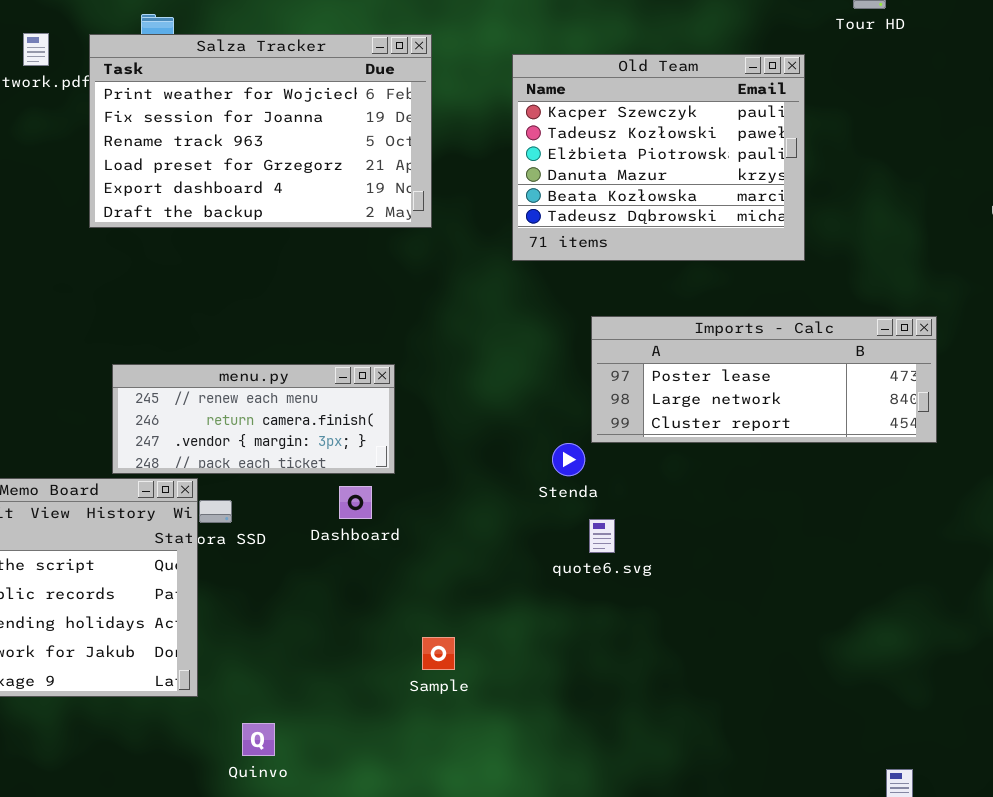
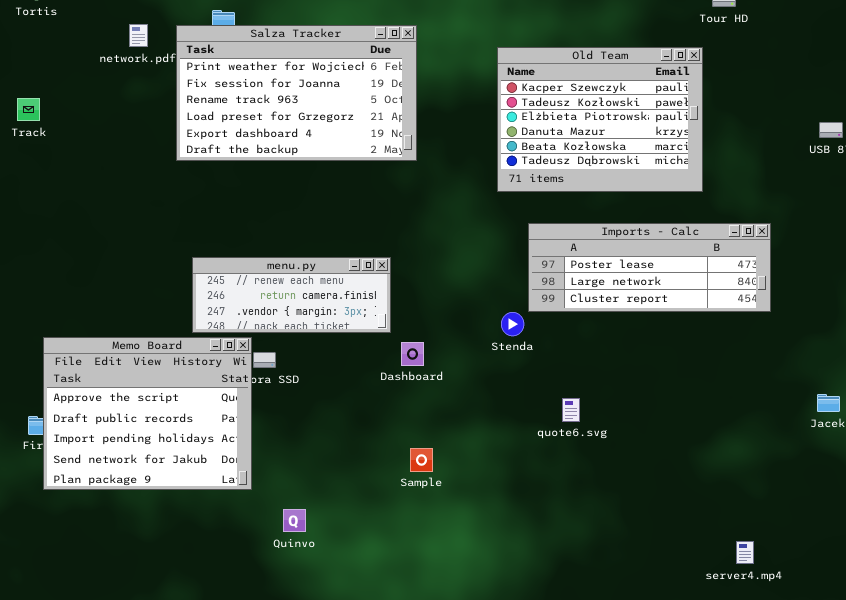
Old Team: [512,54,805,261] -> [497,47,703,192], moved
Dashboard: [339,486,372,519] -> [401,342,424,366], moved
quote6.svg: [589,519,615,553] -> [562,398,580,422], moved

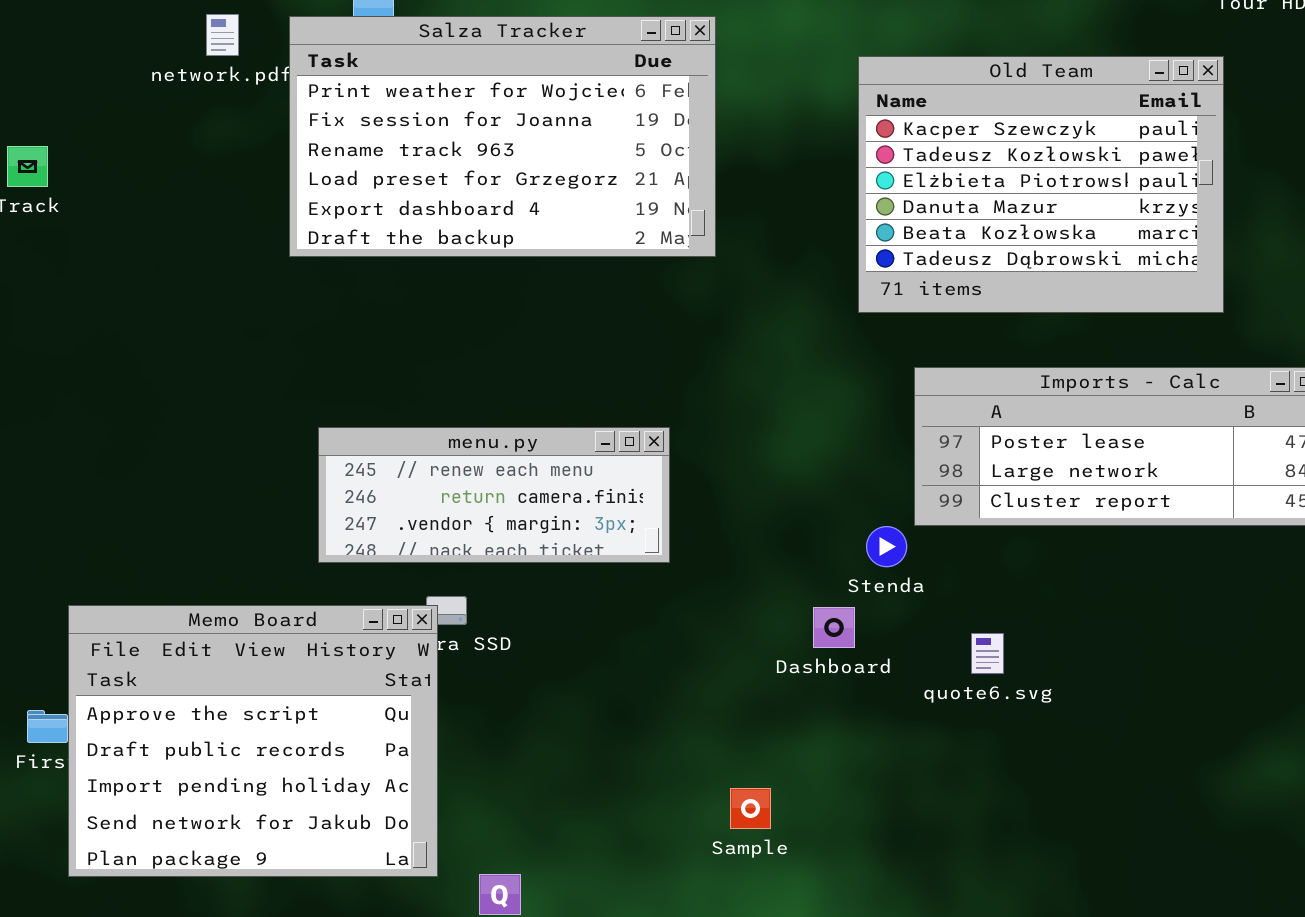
Memo Board: [43,337,252,490] -> [68,605,438,877], moved
Dashboard: [401,342,424,366] -> [813,607,855,648], moved
quote6.svg: [562,398,580,422] -> [971,633,1004,674], moved
Sample: [410,448,433,472] -> [730,788,771,829], moved

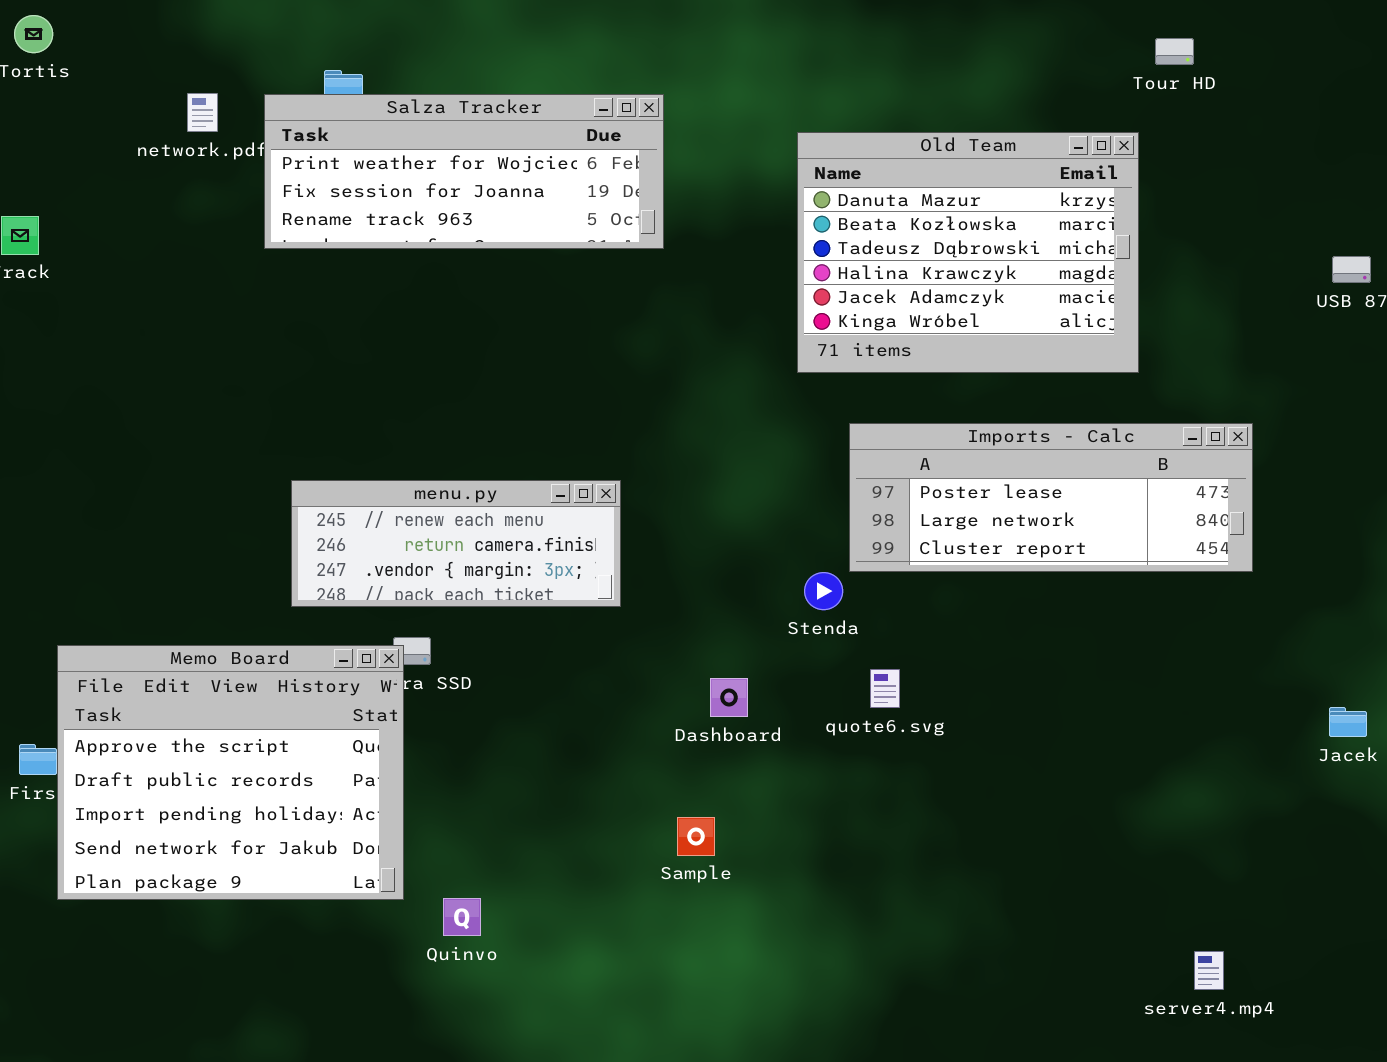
Salza Tracker: [289,16,716,257] -> [264,94,664,249], resized
Old Team: [858,56,1224,313] -> [797,132,1139,373], scrolled down 3 rows
Dashboard: [813,607,855,648] -> [710,678,748,717], moved
quote6.svg: [971,633,1004,674] -> [870,669,900,708], moved

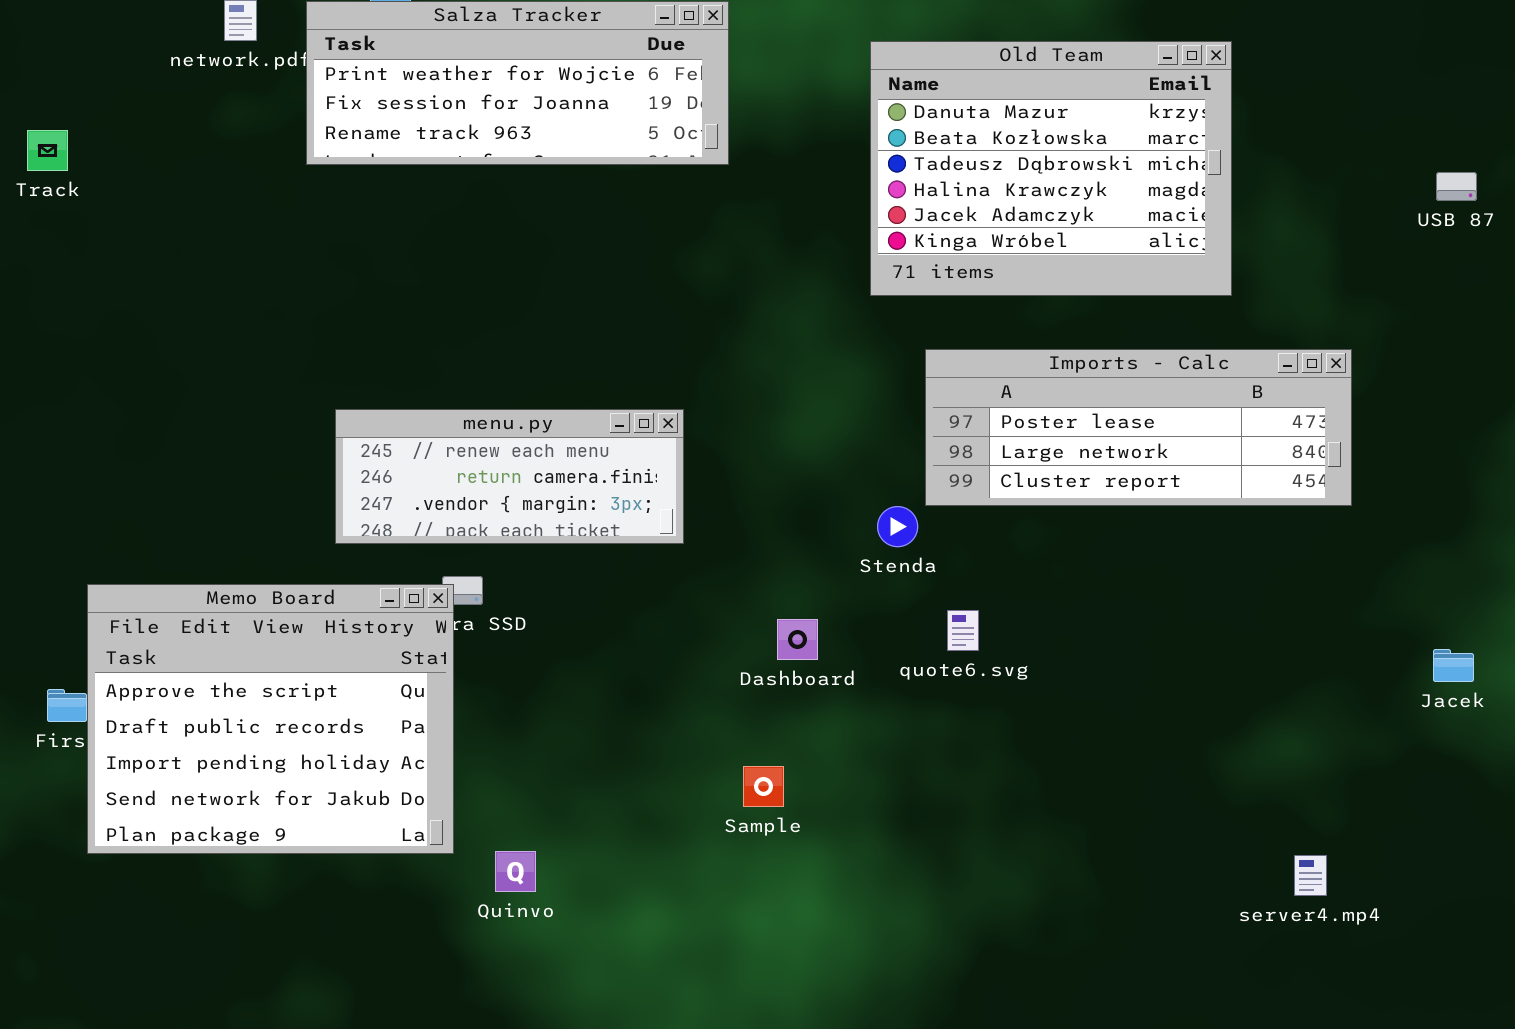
server4.mp4: [1194,951,1224,990] -> [1294,855,1327,896], moved

